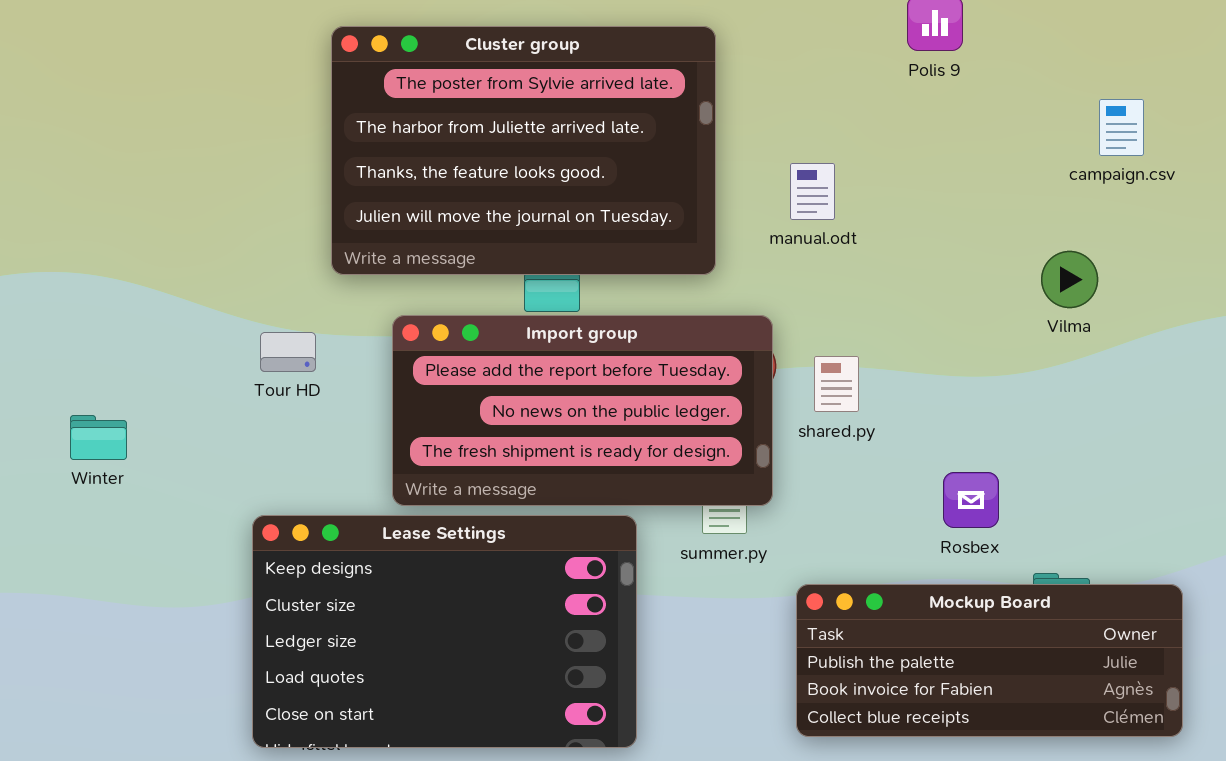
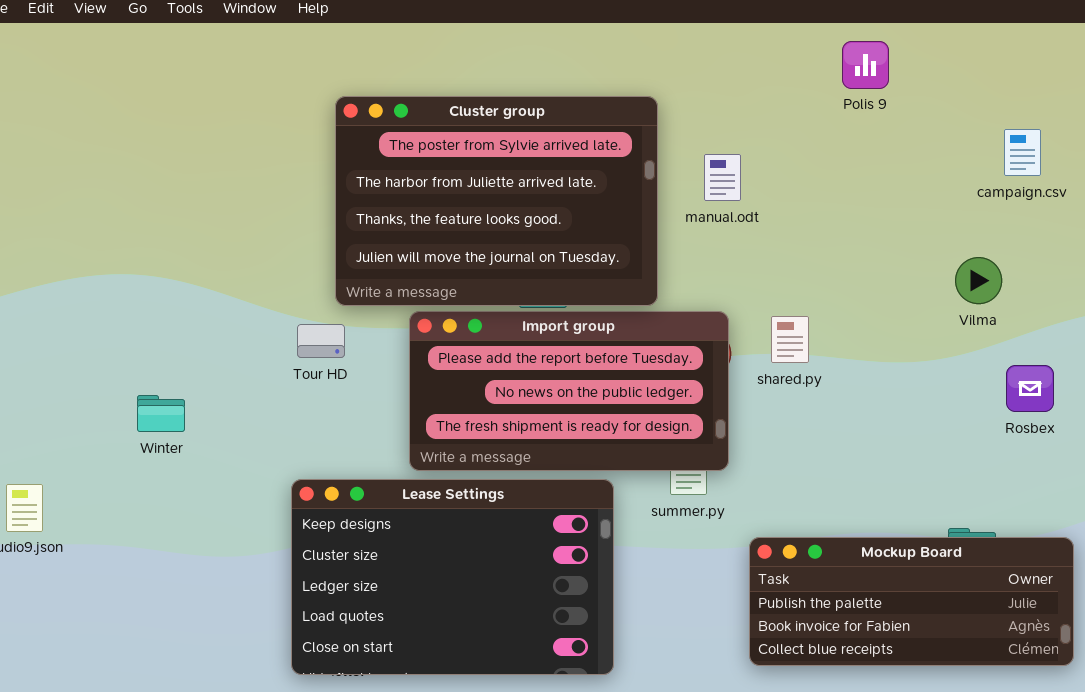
Cluster group: [331,26,716,275] -> [335,96,658,306], moved
manual.odt: [790,163,835,220] -> [704,154,741,201], moved
shared.py: [814,356,859,412] -> [771,316,809,363], moved
Rosbex: [943,472,999,528] -> [1006,365,1054,412], moved

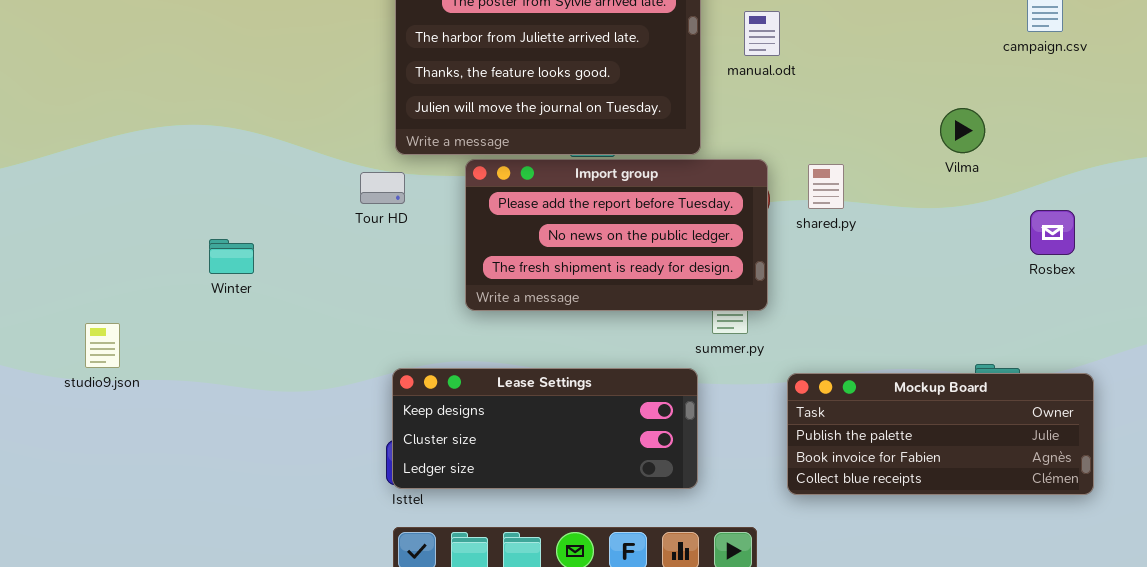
Vilma: [955,257,1002,304] -> [940,108,985,153], moved
Lease Settings: [291,479,614,675] -> [392,368,698,489], moved, resized

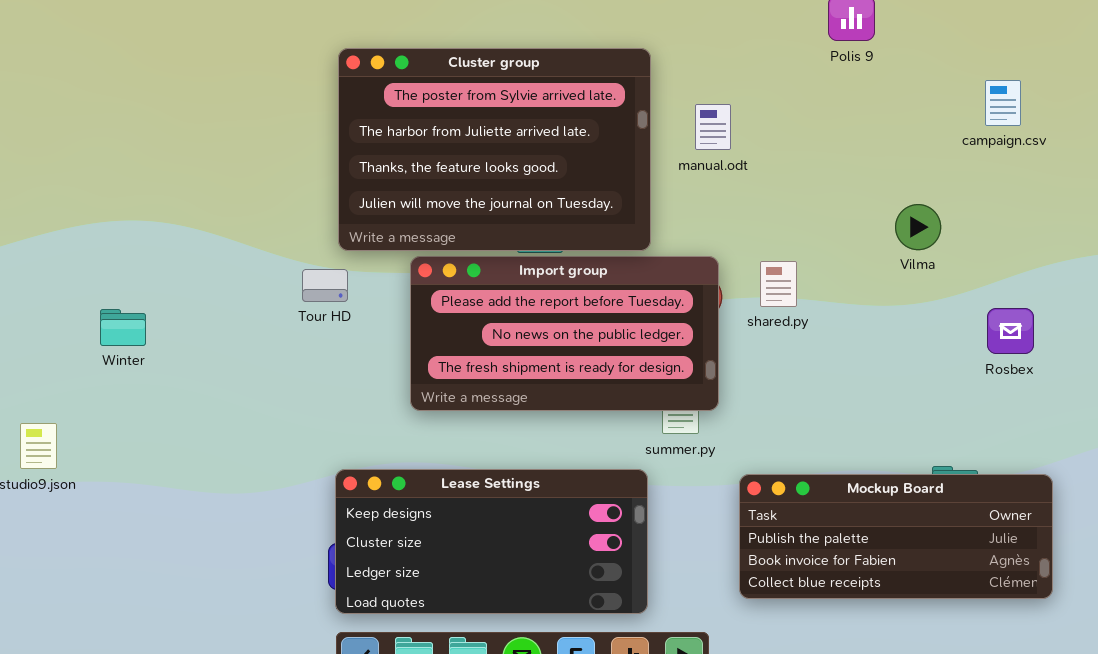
Winter: [209,239,254,274] -> [100,309,146,346], moved
Lease Settings: [392,368,698,489] -> [335,469,648,614], resized

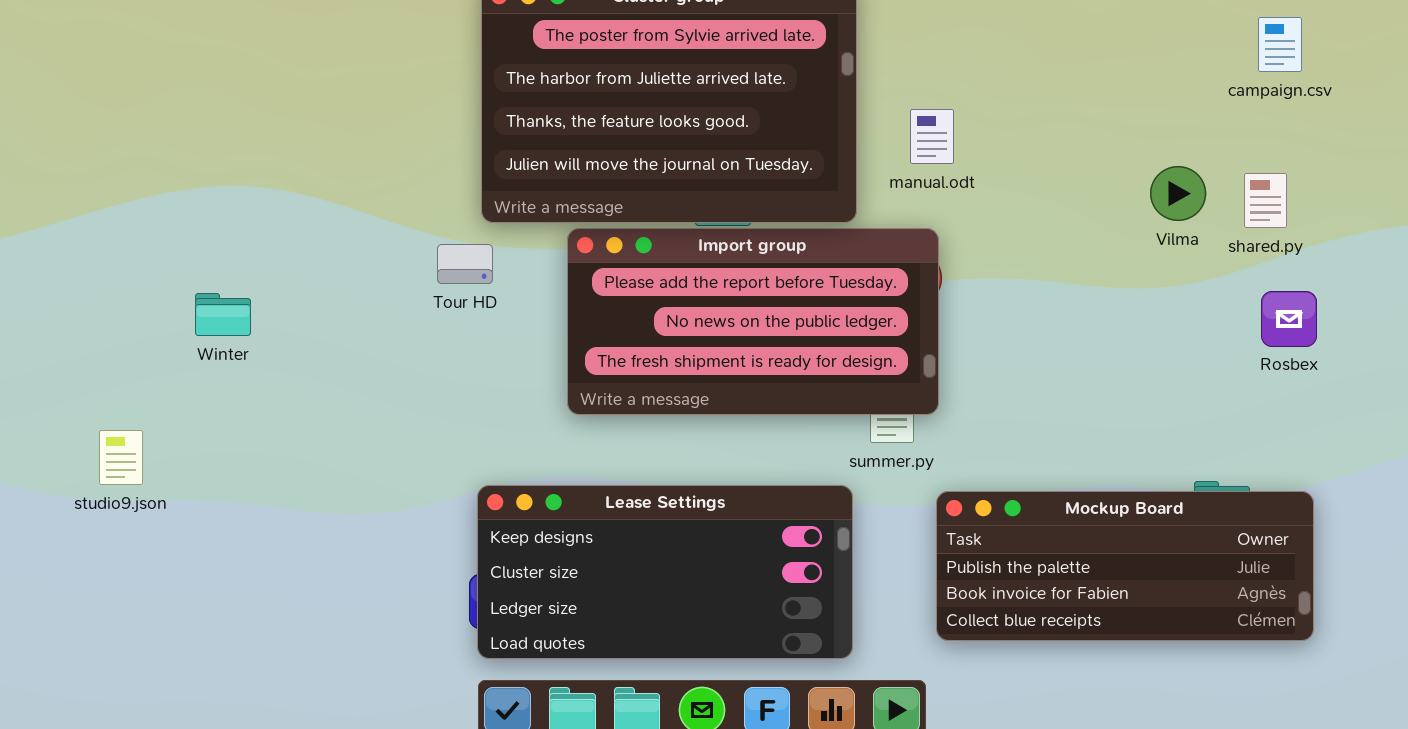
manual.odt: [695,104,731,150] -> [910,109,954,164], moved
shared.py: [760,261,797,307] -> [1244,173,1287,228], moved
Mockup Board: [739,474,1053,599] -> [936,491,1314,641], moved

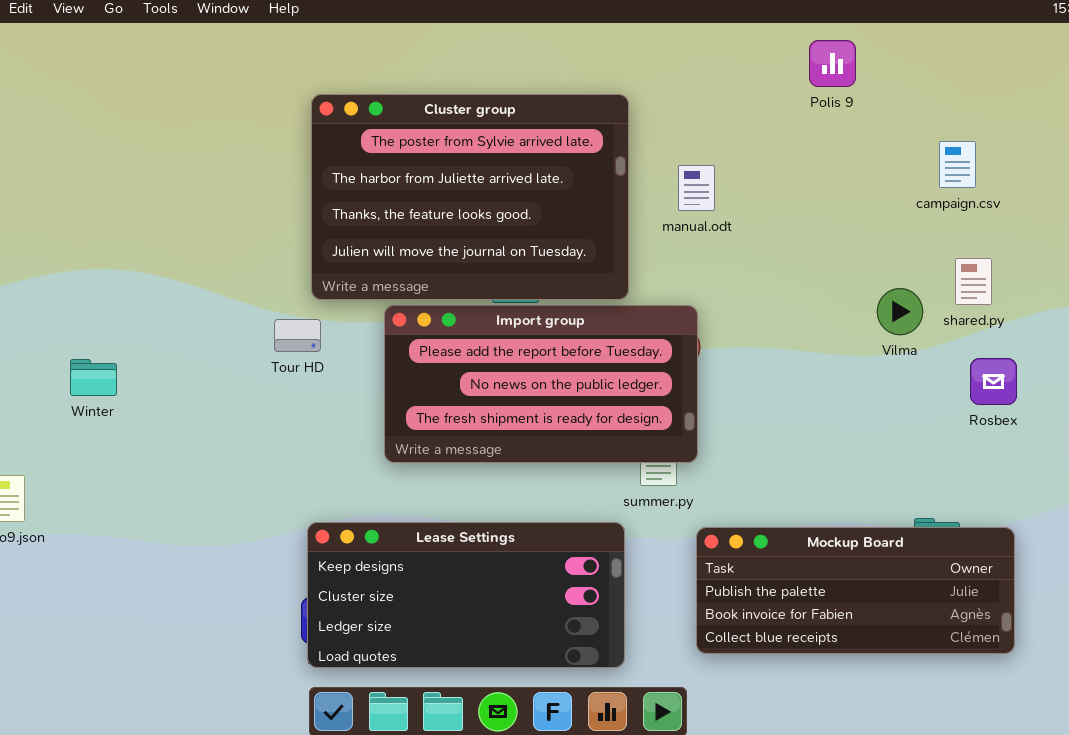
campaign.csv: [1258,17,1302,72] -> [939,141,976,188], moved
manual.odt: [910,109,954,164] -> [678,165,715,211], moved
Vilma: [1150,166,1206,221] -> [877,288,923,335], moved

